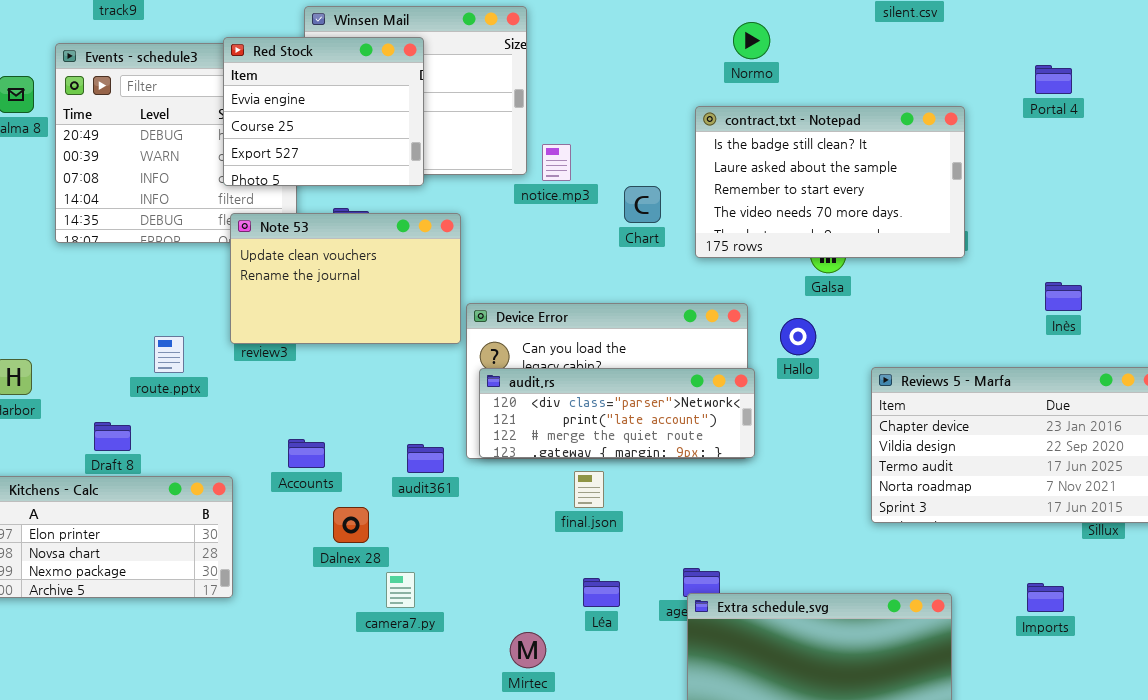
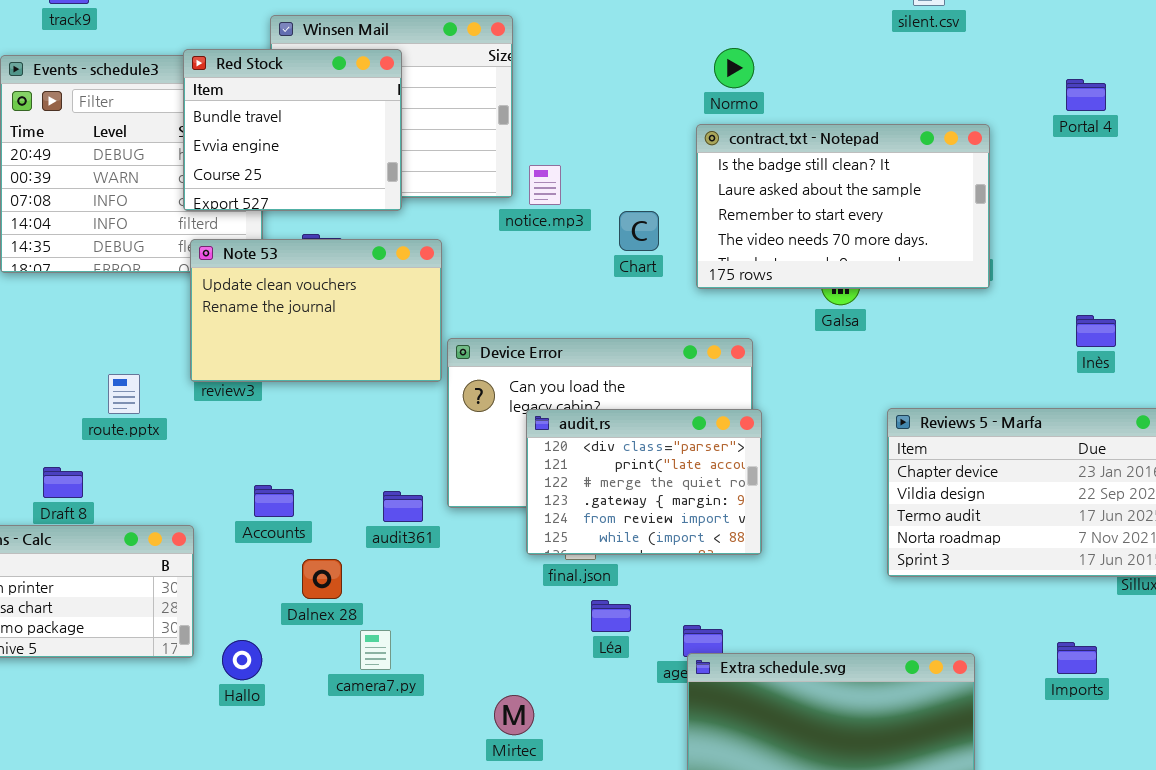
Normo: [733,22,770,59] -> [714,48,754,88], moved
Red Stock: [223,37,424,186] -> [183,49,402,211], scrolled up 1 row
Hallo: [780,318,816,355] -> [222,640,262,680], moved
audit.rs: [479,368,755,458] -> [526,409,762,555], resized
Léa: [583,578,620,607] -> [591,600,631,632], moved

